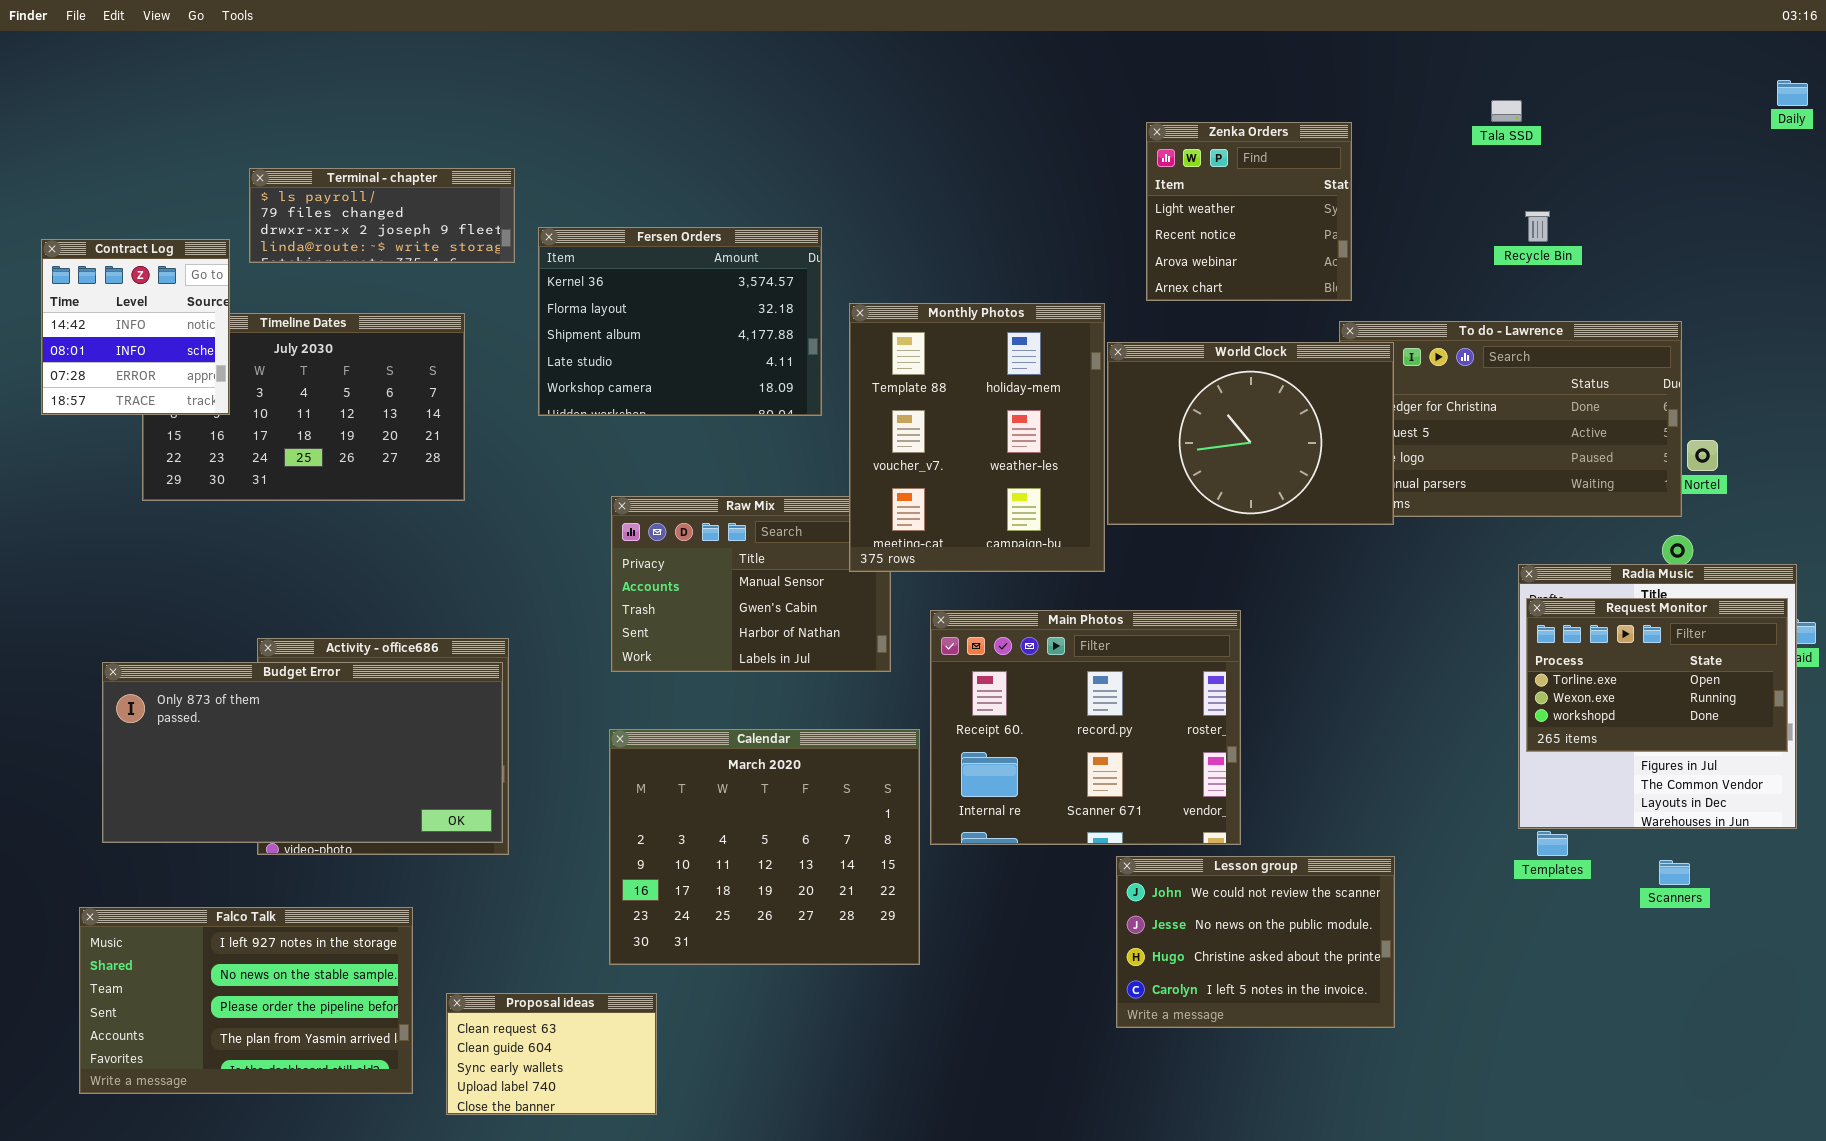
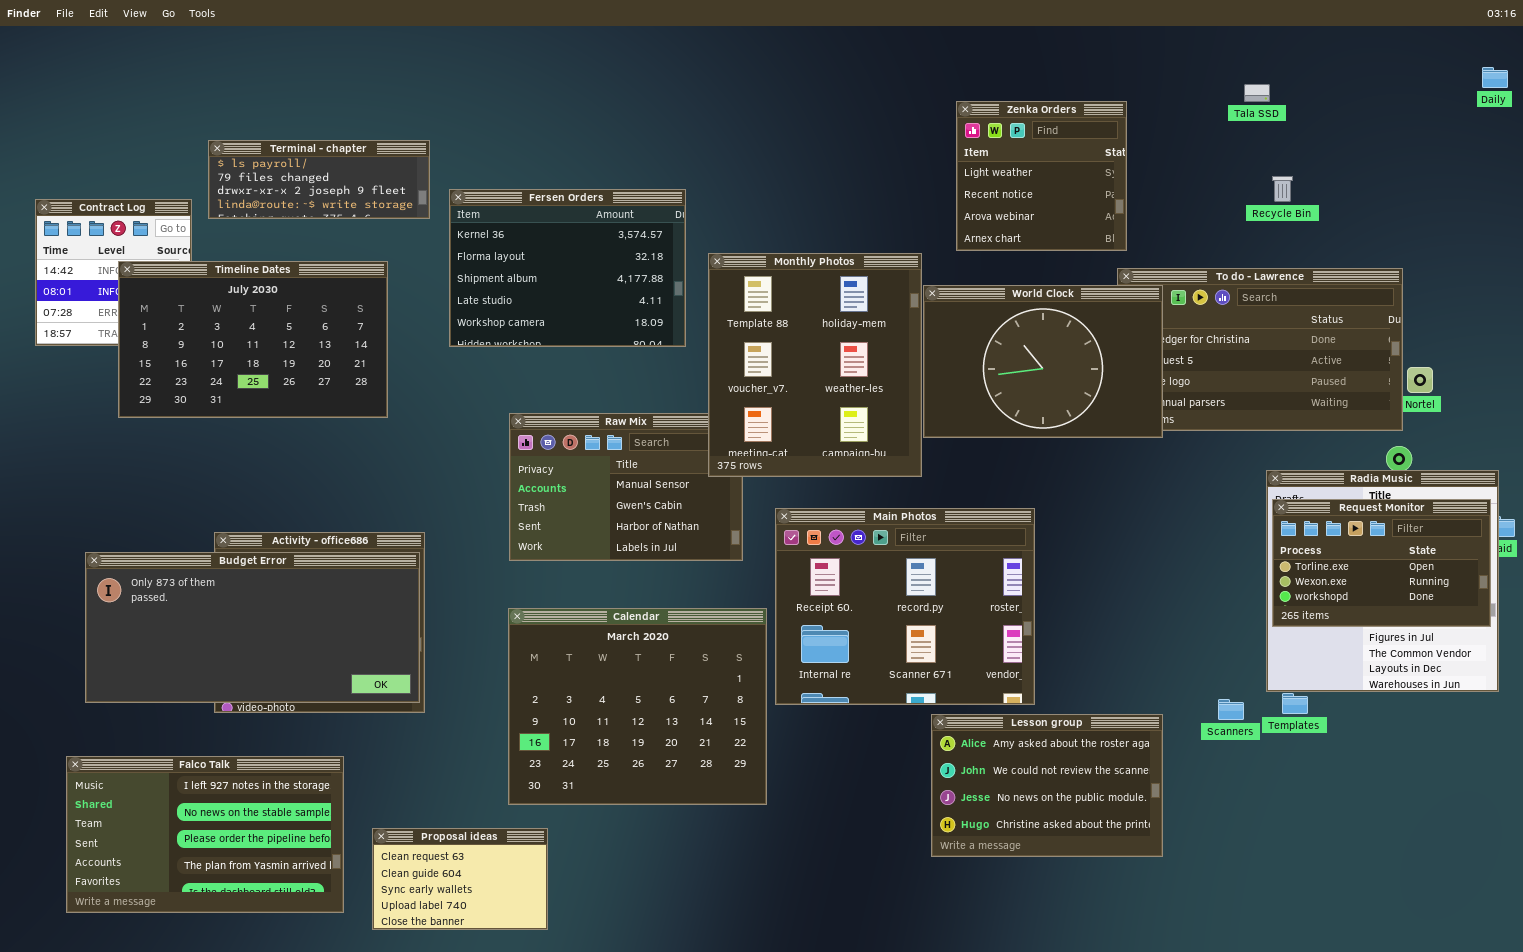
Timeline Dates: [142,313,465,501] -> [118,261,388,418], raised
Lesson group: [1116,856,1395,1028] -> [931,714,1163,857], scrolled up 1 row
Scanners: [1659,860,1690,885] -> [1218,699,1244,720], moved

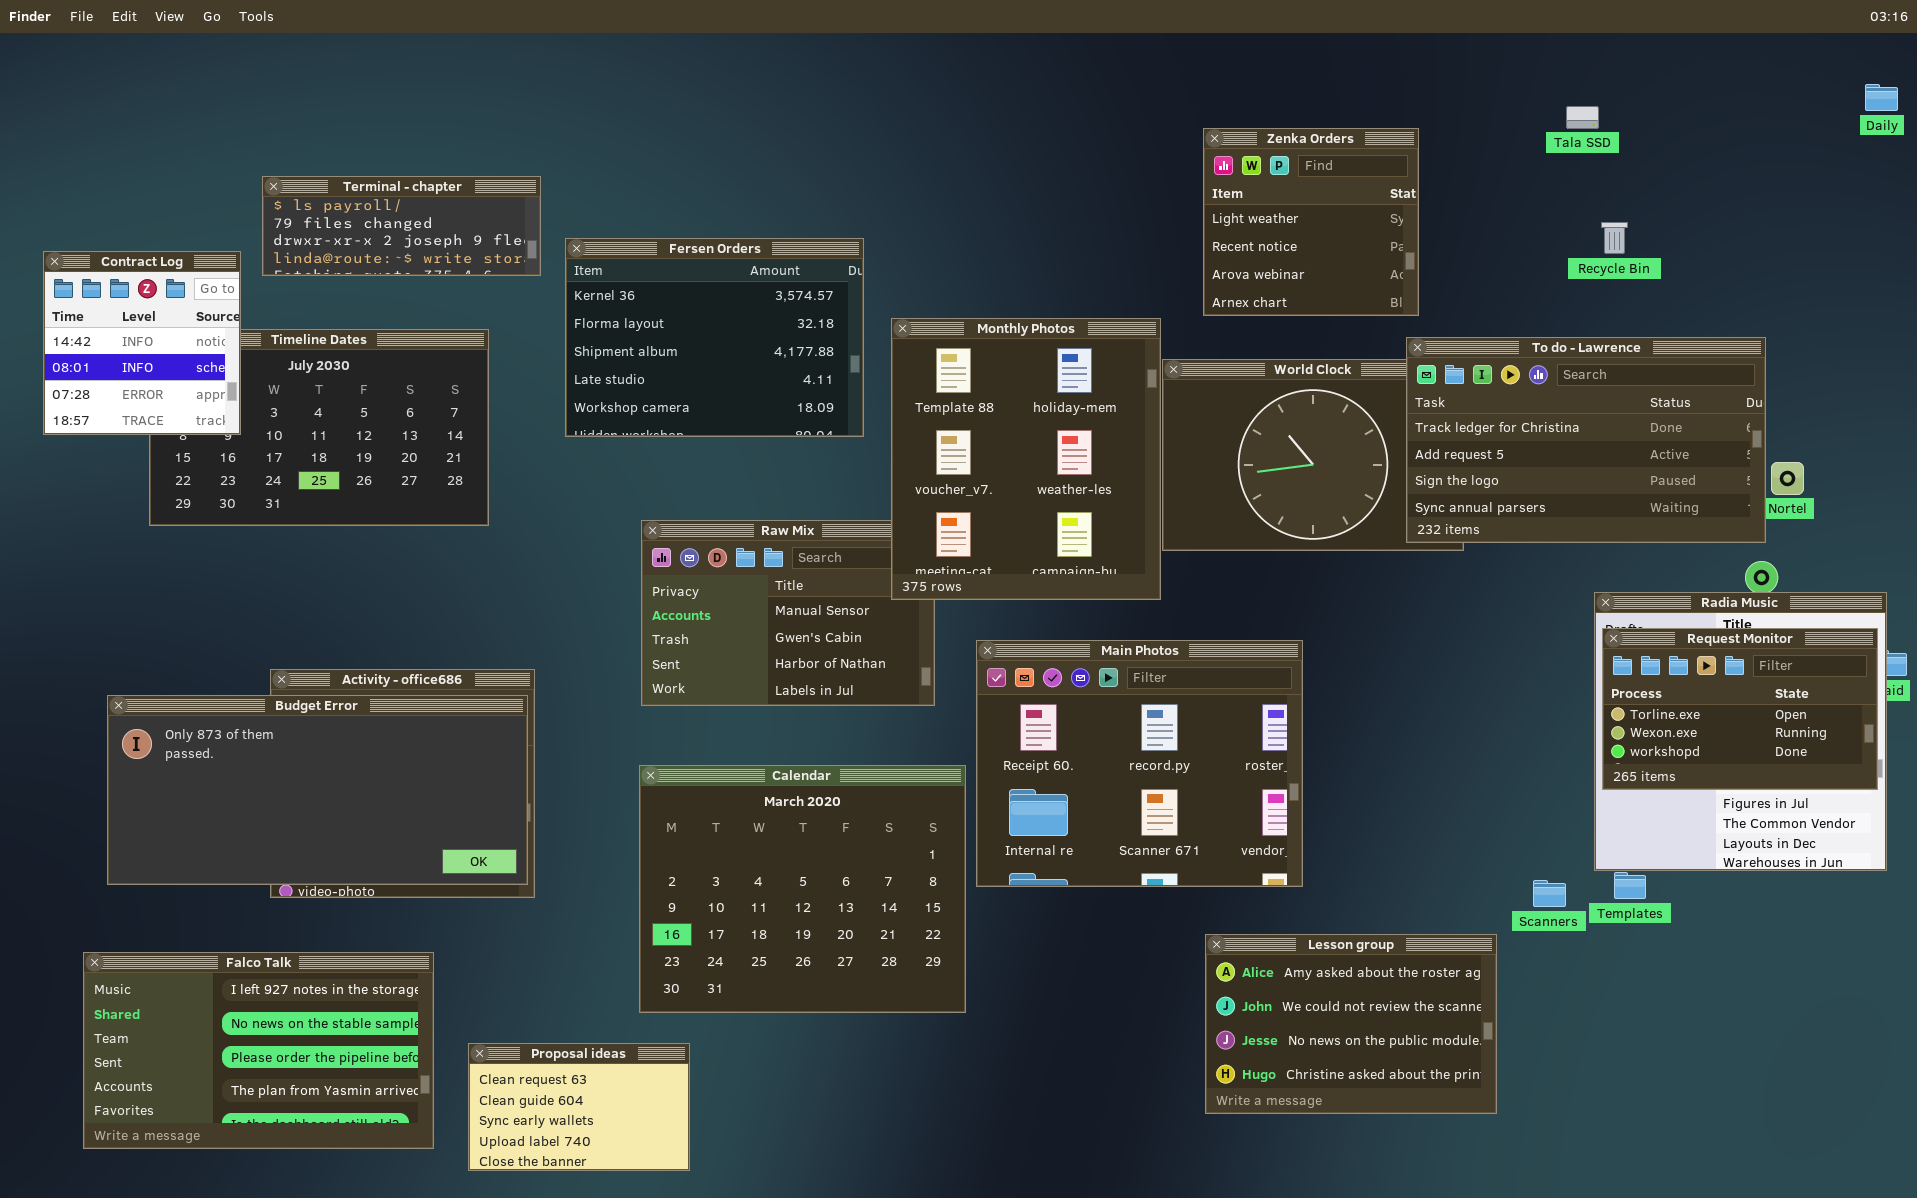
Contract Log: [35,199,192,346] -> [43,251,241,435], raised
To do - Lawrence: [1117,268,1403,431] -> [1406,337,1766,543], raised
Lesson group: [931,714,1163,857] -> [1205,934,1497,1114], moved

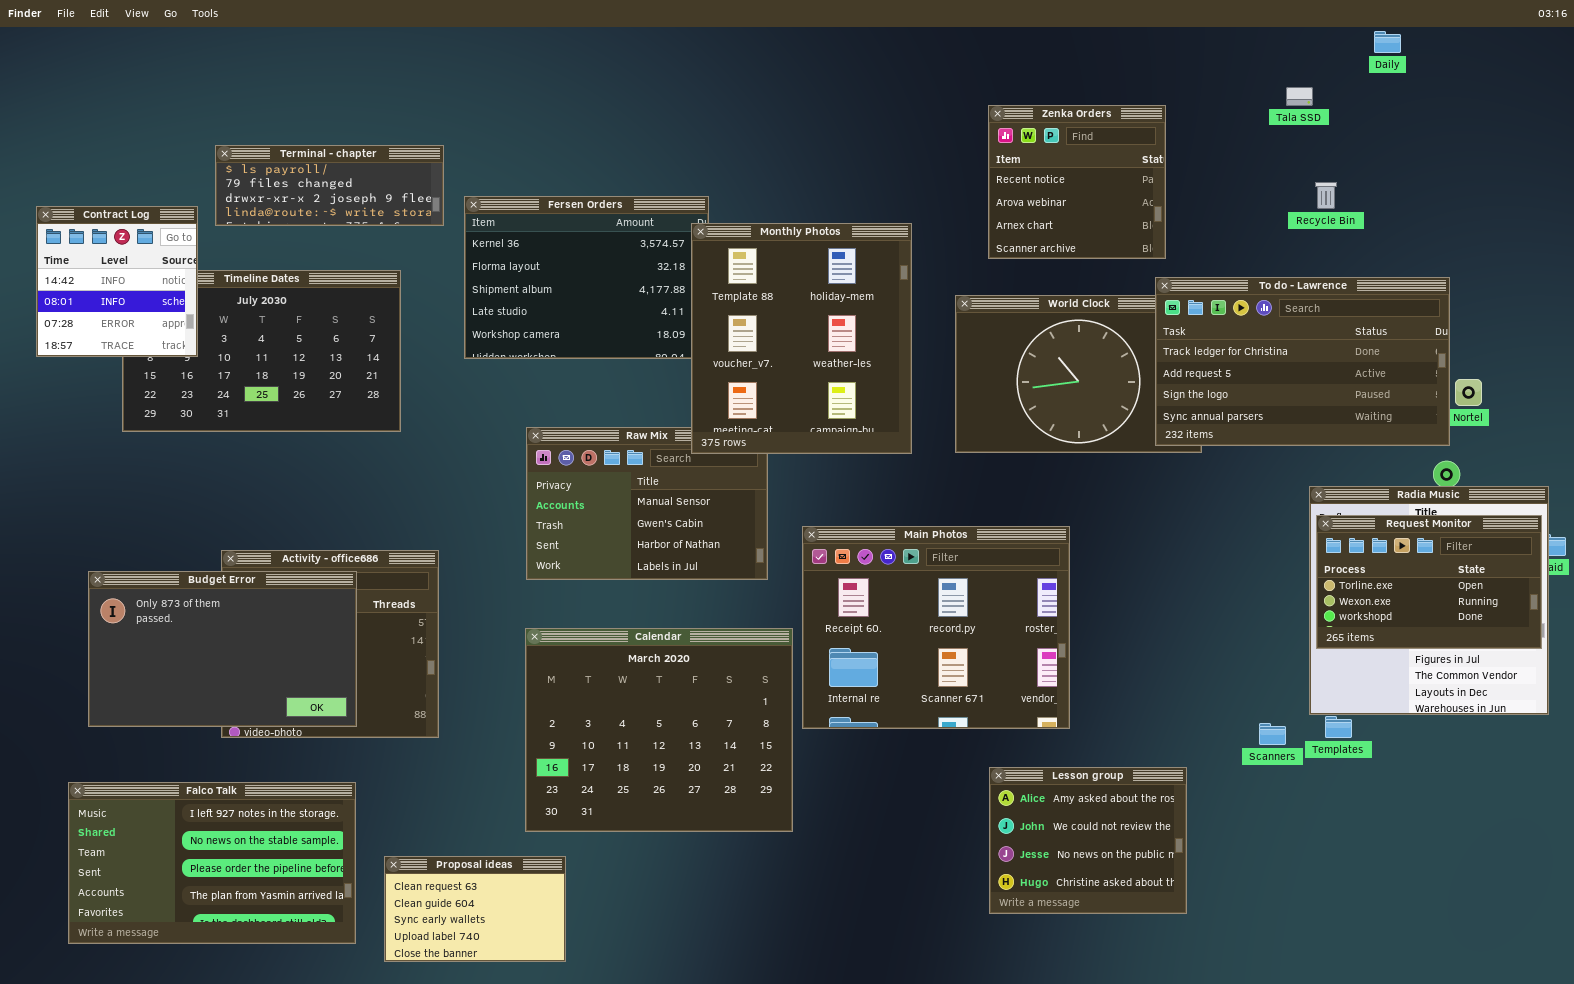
Daily: [1865,84,1898,111] -> [1374,31,1401,53], moved
Zenka Orders: [1203,128,1419,316] -> [988,105,1166,259], scrolled down 1 row
Monthly Photos: [891,318,1161,600] -> [691,223,912,454], moved
Budget Error: [107,695,528,885] -> [88,571,357,727], resized
Lesson group: [1205,934,1497,1114] -> [989,767,1187,914], resized

